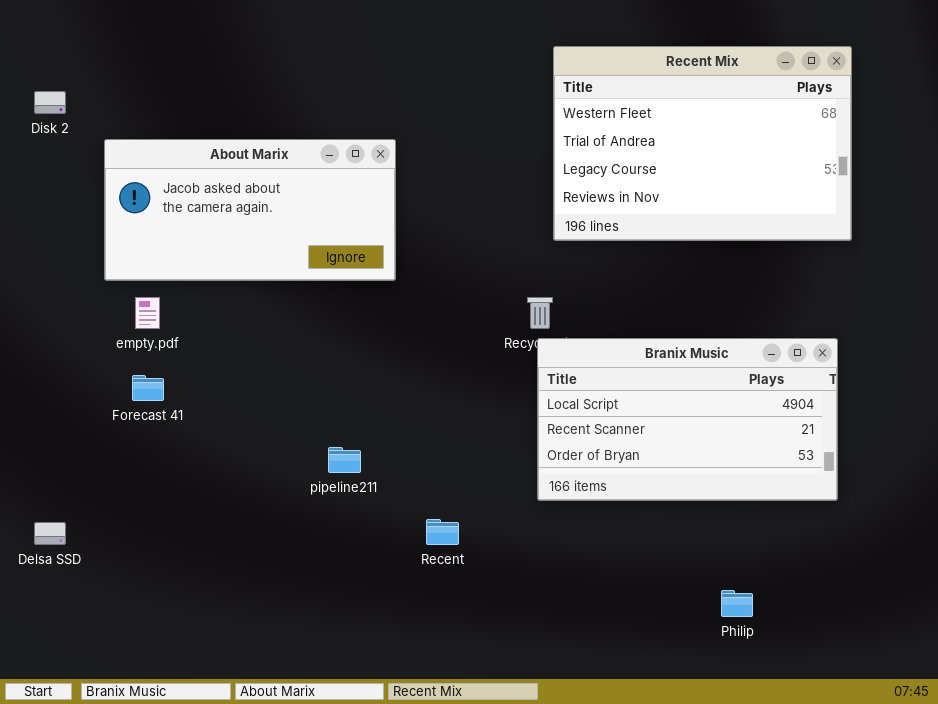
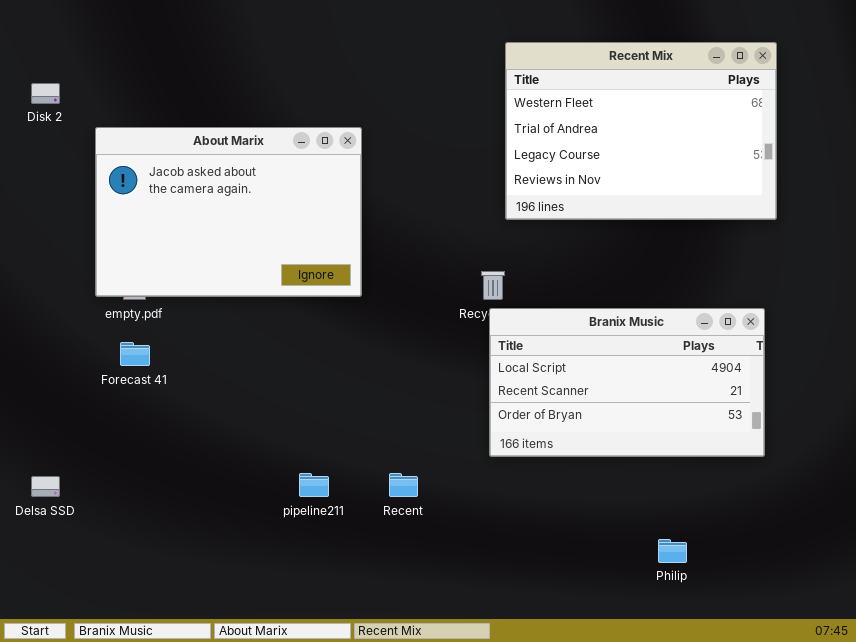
About Marix: [104,139,396,281] -> [95,127,362,297], resized
pipeline211: [328,447,361,473] -> [299,473,329,497], moved

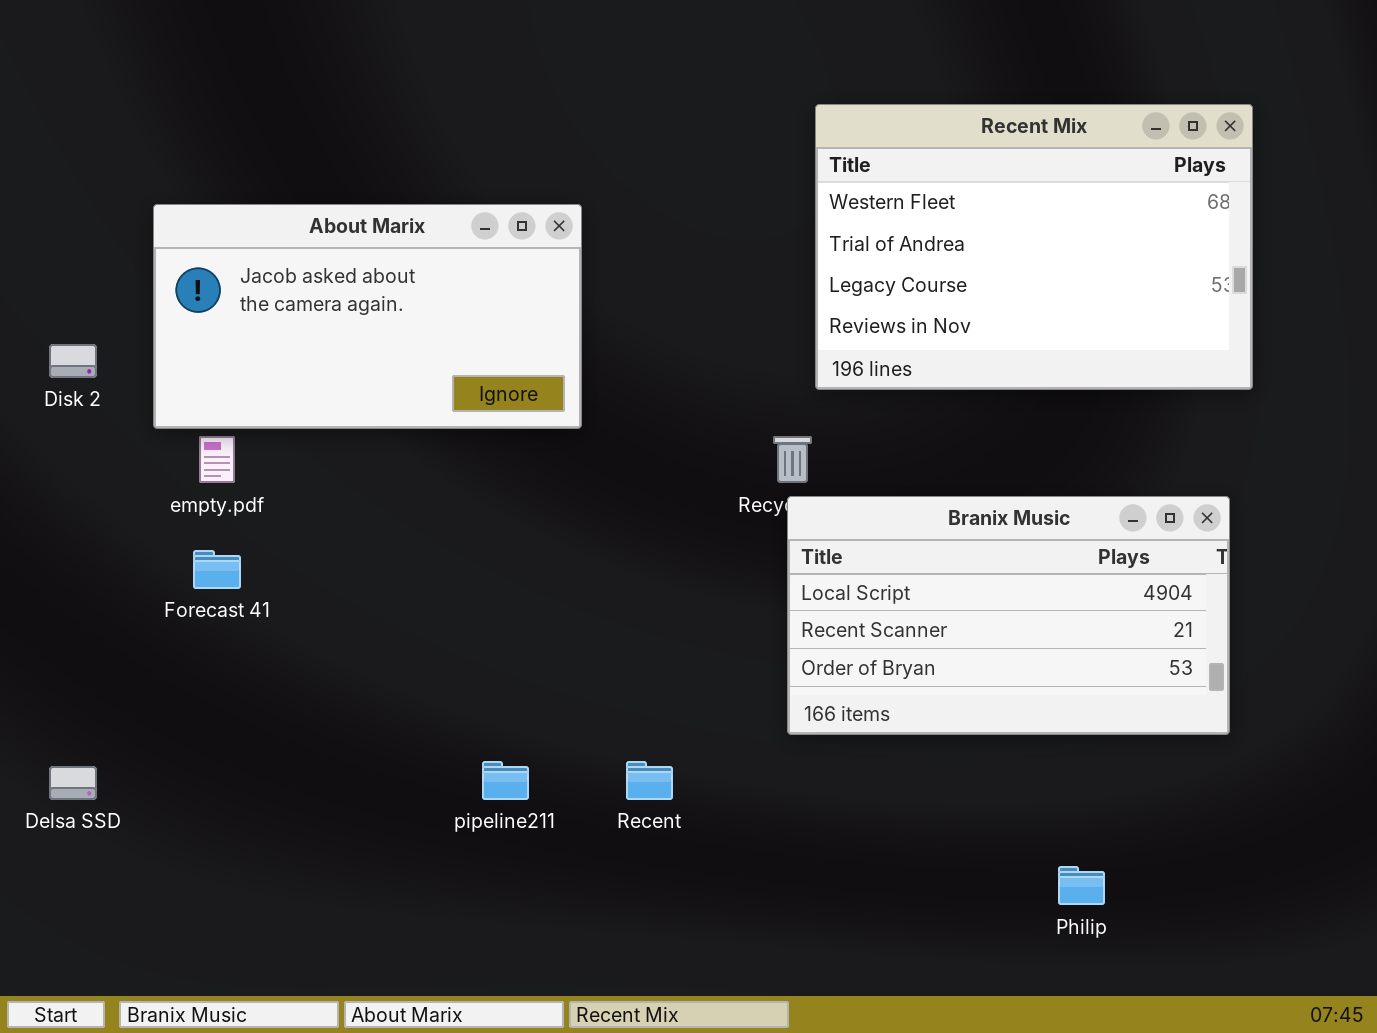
Recent Mix: [505,42,777,220] -> [815,104,1253,390], moved
Disk 2: [31,83,60,104] -> [49,344,97,378], moved
About Marix: [95,127,362,297] -> [153,204,582,429], resized

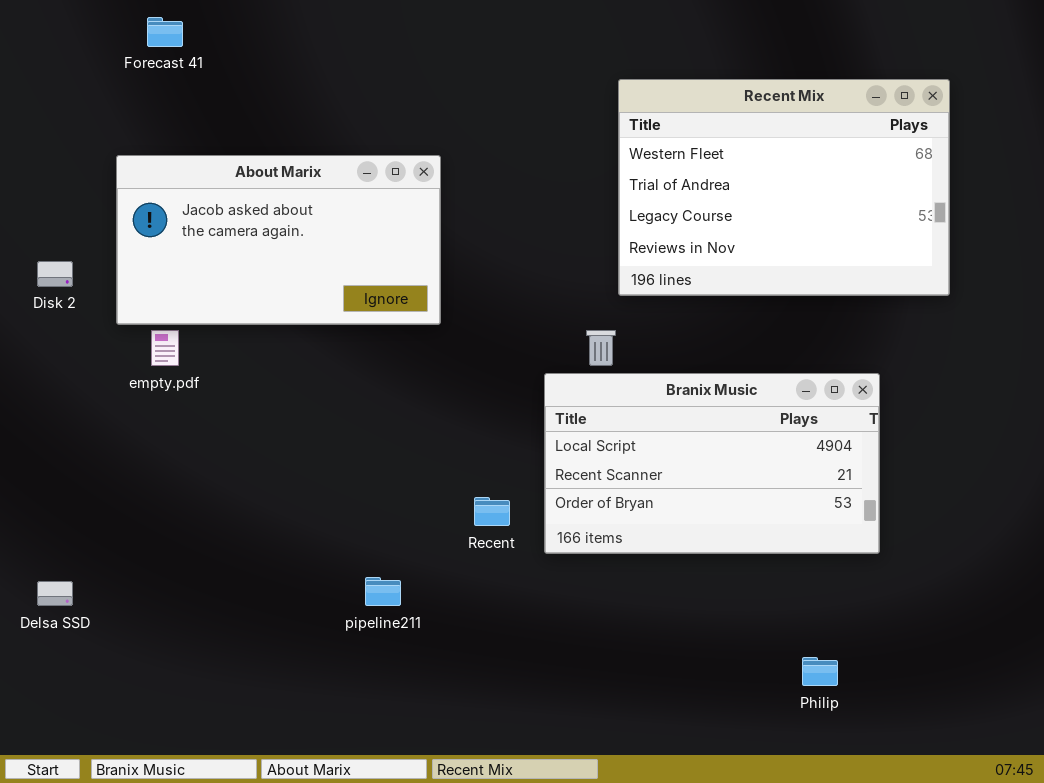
Branix Music: [787,496,1230,735] -> [544,373,880,554], moved
Forecast 41: [193,550,241,589] -> [147,17,183,47], moved
Recent: [626,761,673,800] -> [474,497,510,526], moved

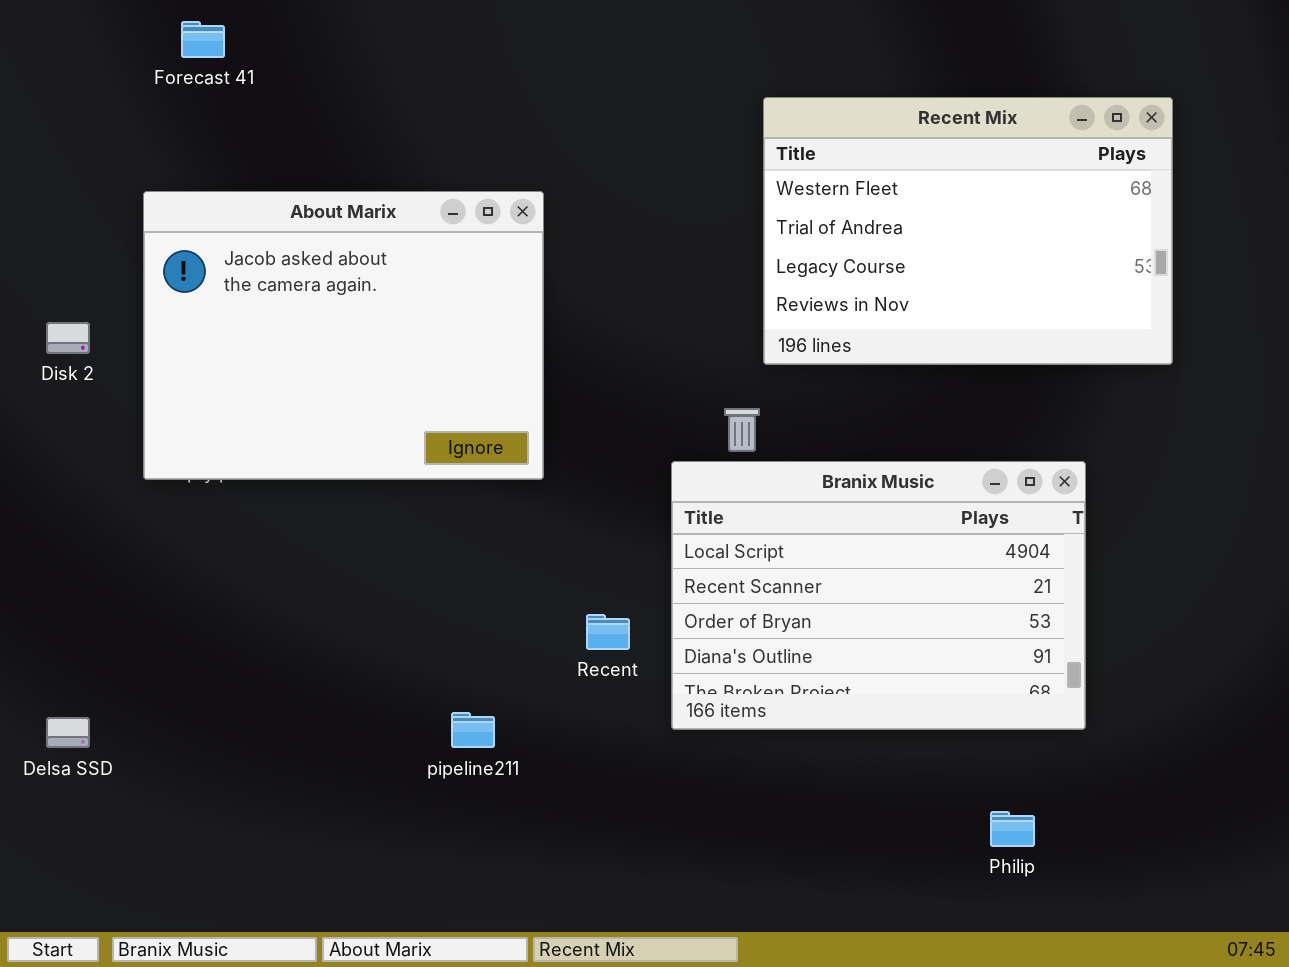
About Marix: [116,155,441,325] -> [143,191,544,480], resized
Branix Music: [544,373,880,554] -> [671,461,1086,730], resized

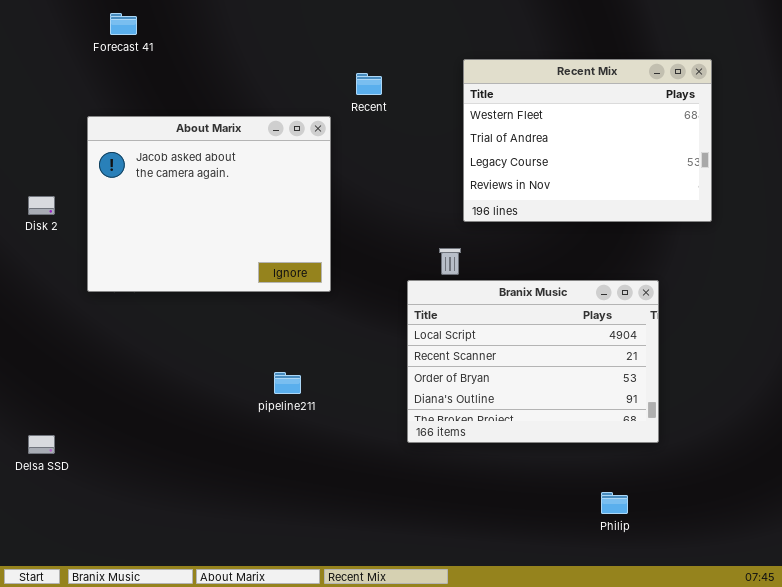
Recent: [586,614,630,650] -> [356,73,382,95], moved
pipeline211: [451,712,495,748] -> [274,372,301,394], moved

